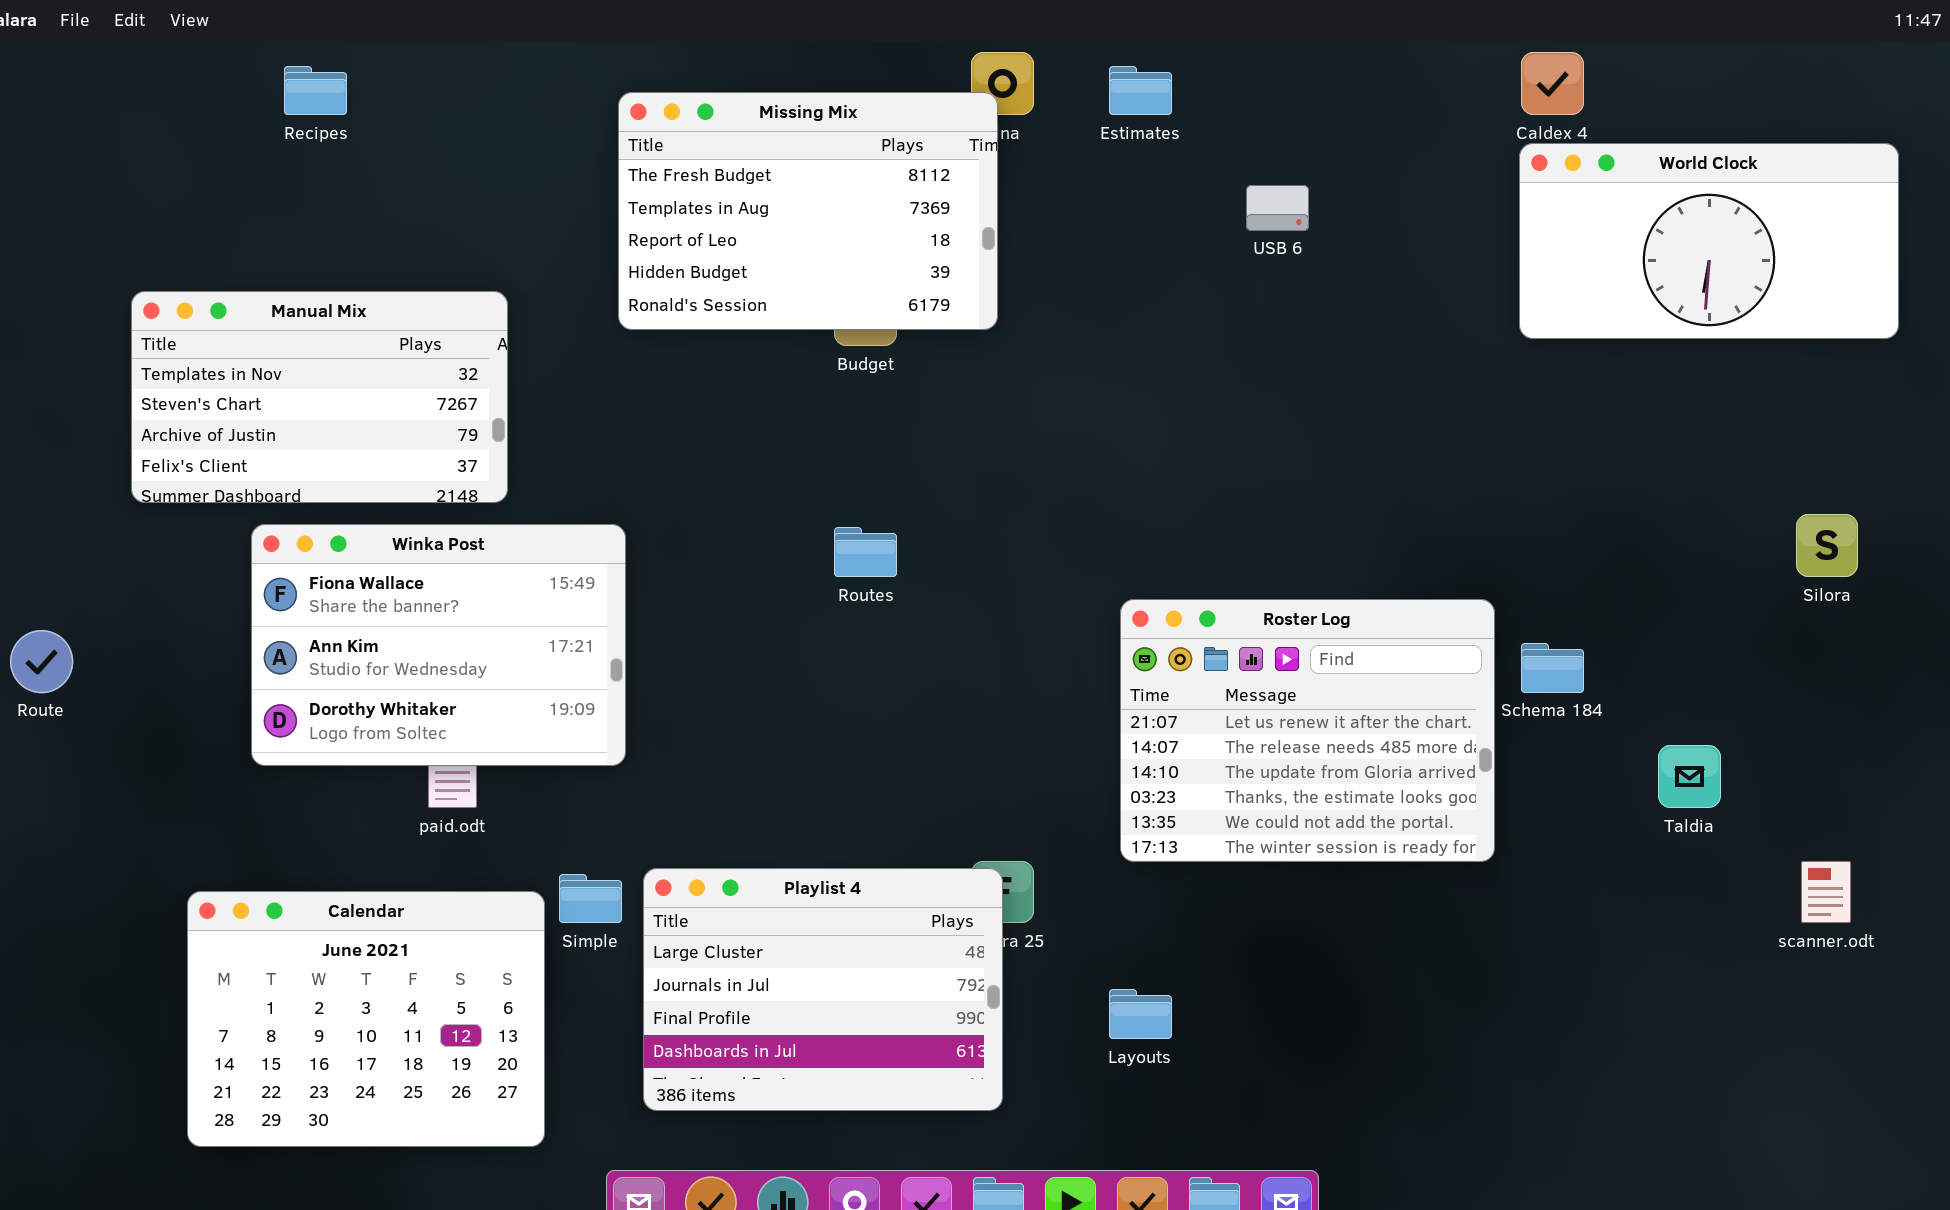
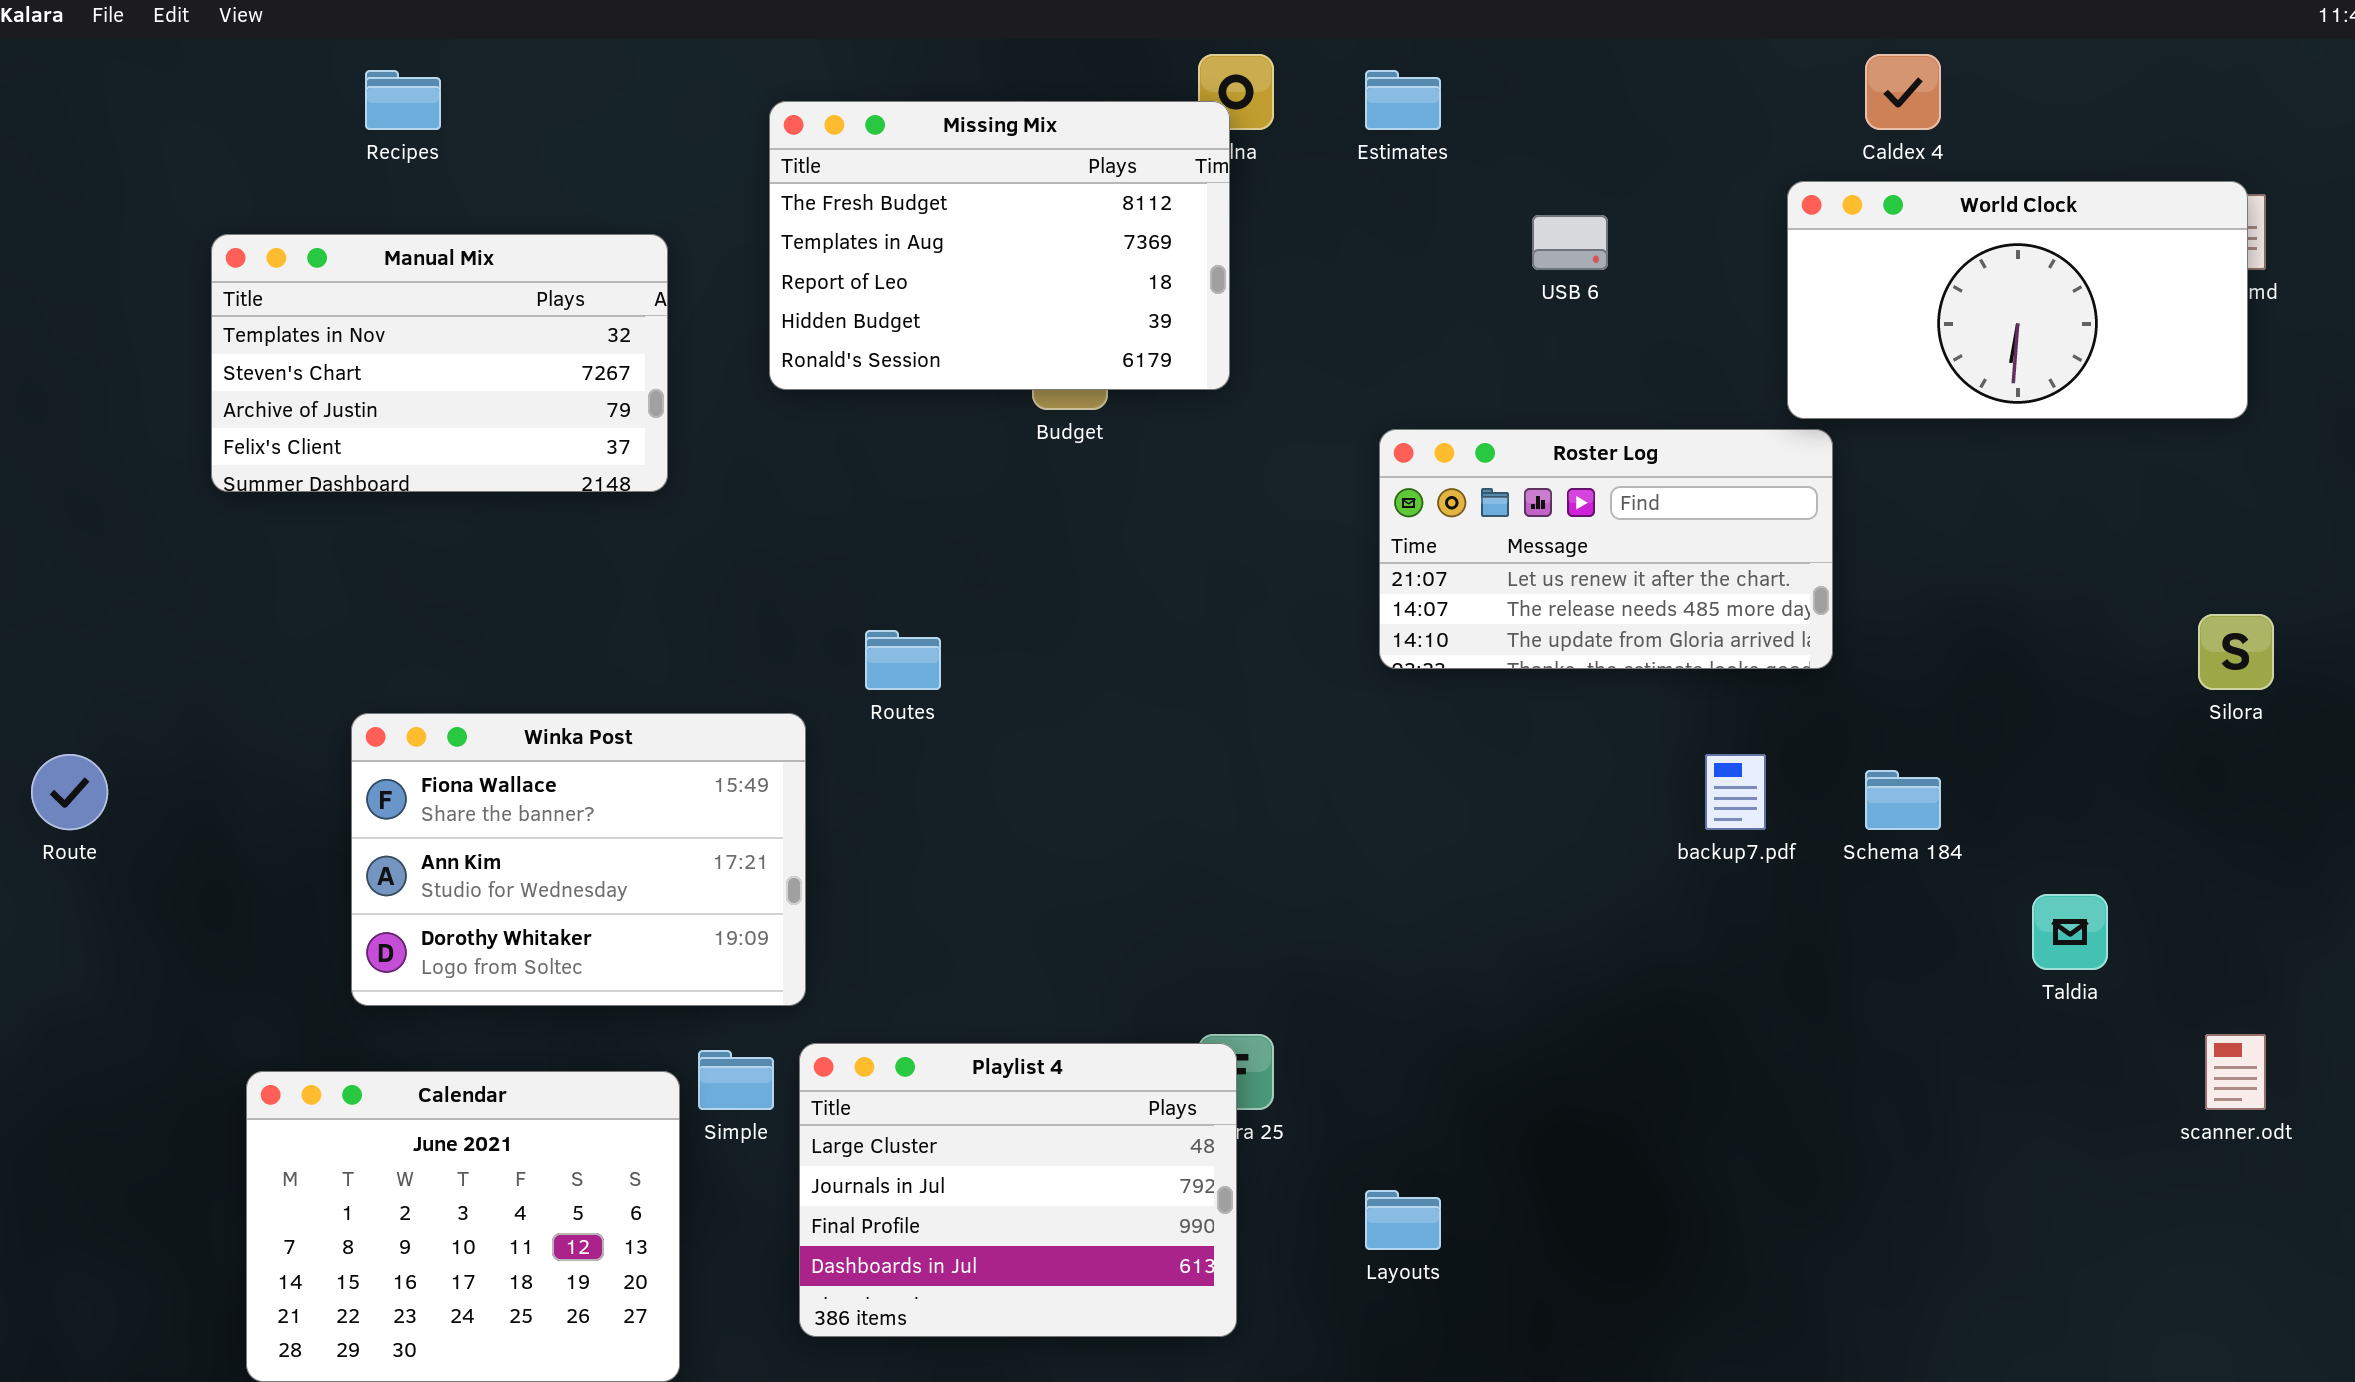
World Clock: [1519,143,1899,339] -> [1787,181,2248,419], moved
Manual Mix: [131,291,508,503] -> [211,234,668,492], moved
Winka Post: [251,524,626,766] -> [351,713,806,1006], moved
Routes: [834,527,897,577] -> [865,630,941,690], moved
Roster Log: [1120,599,1495,862] -> [1379,429,1833,669], moved, resized

